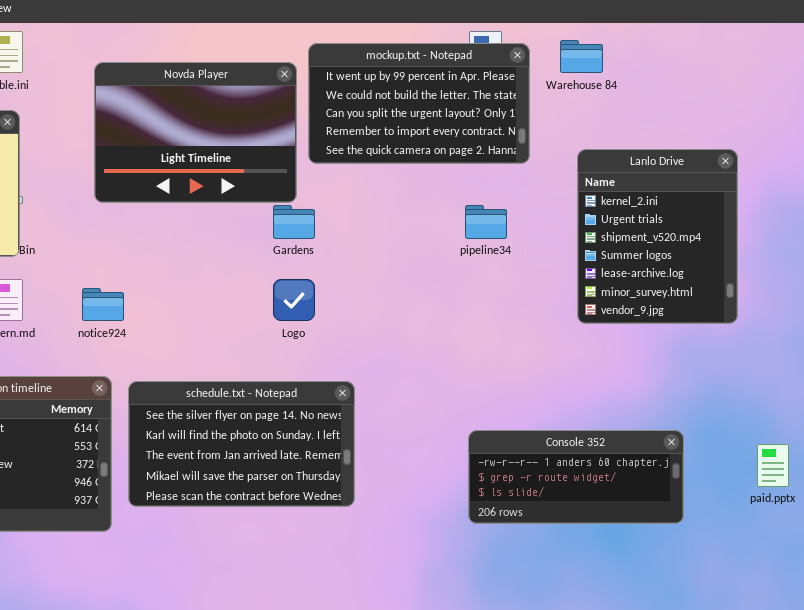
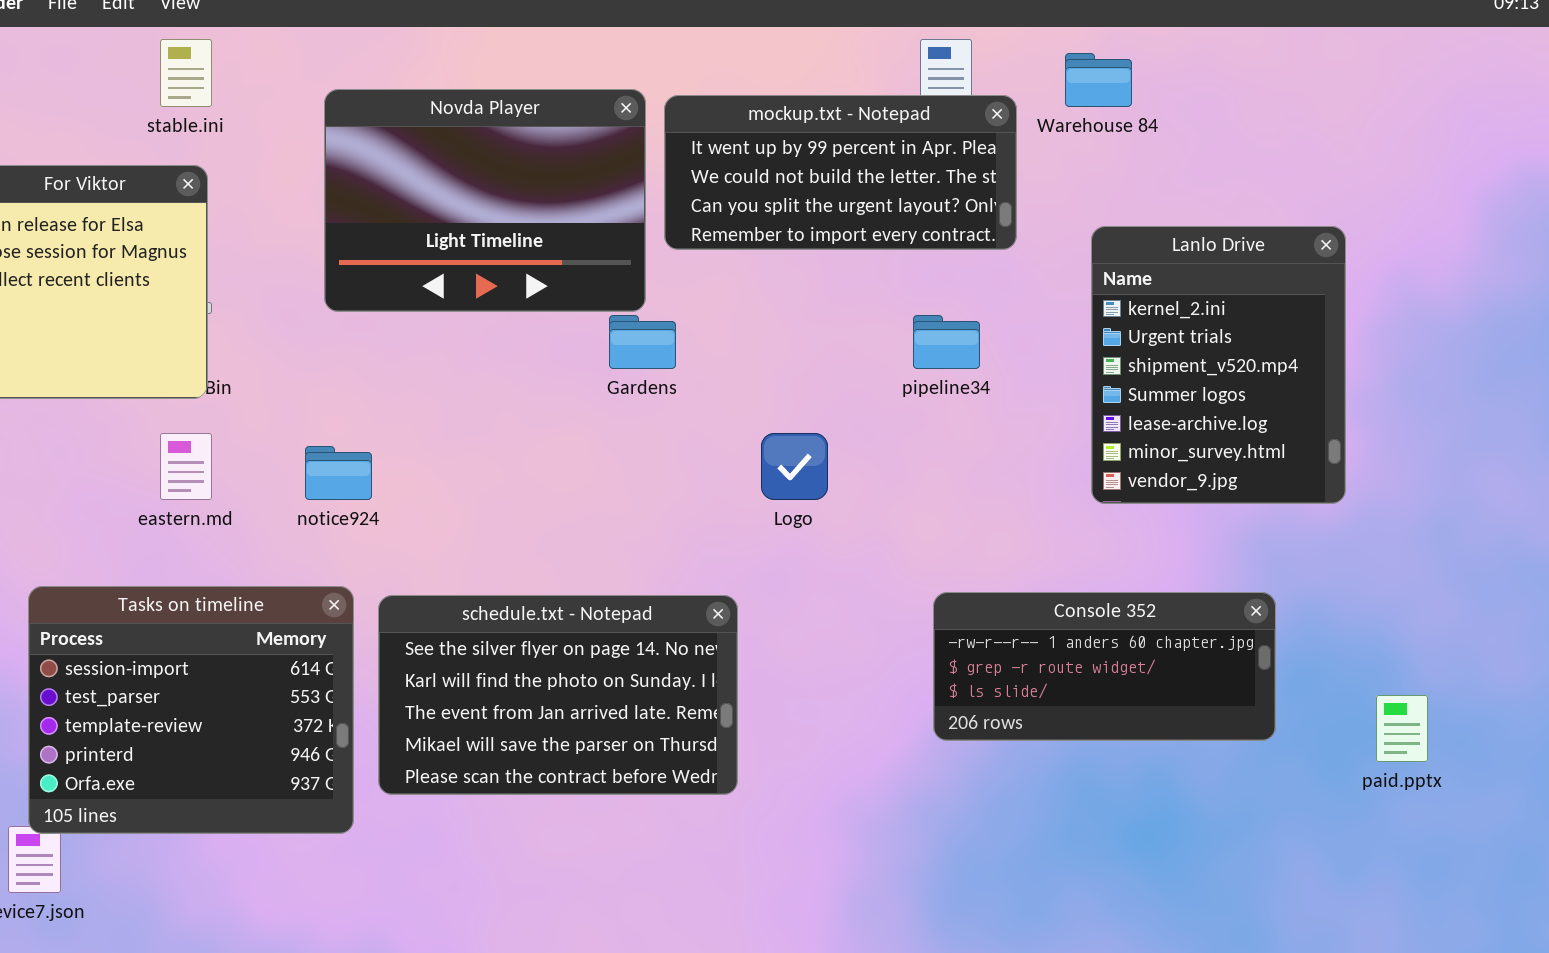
mockup.txt - Notepad: [308,43,530,164] -> [664,95,1017,250], resized
Logo: [273,279,315,321] -> [761,433,828,500], moved
Console 352: [468,430,684,524] -> [933,592,1276,741], moved

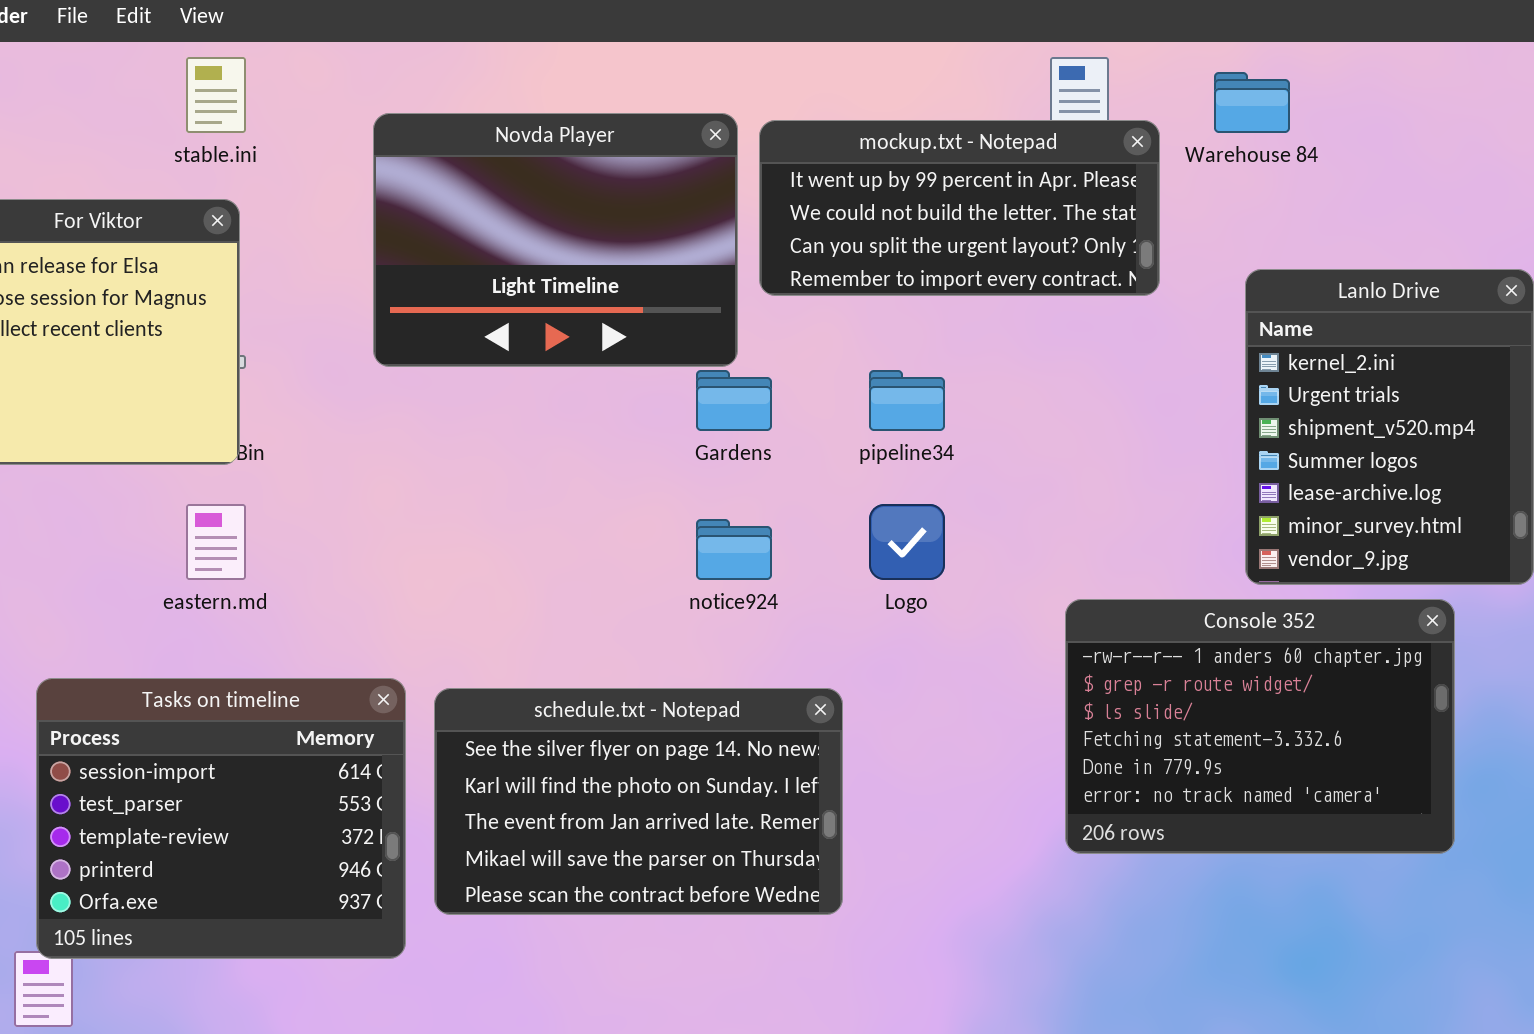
pipeline34: [913,315,980,369] -> [869,370,945,431], moved
notice924: [305,446,372,500] -> [696,519,772,580], moved
Console 352: [933,592,1276,741] -> [1065,599,1455,854], resized

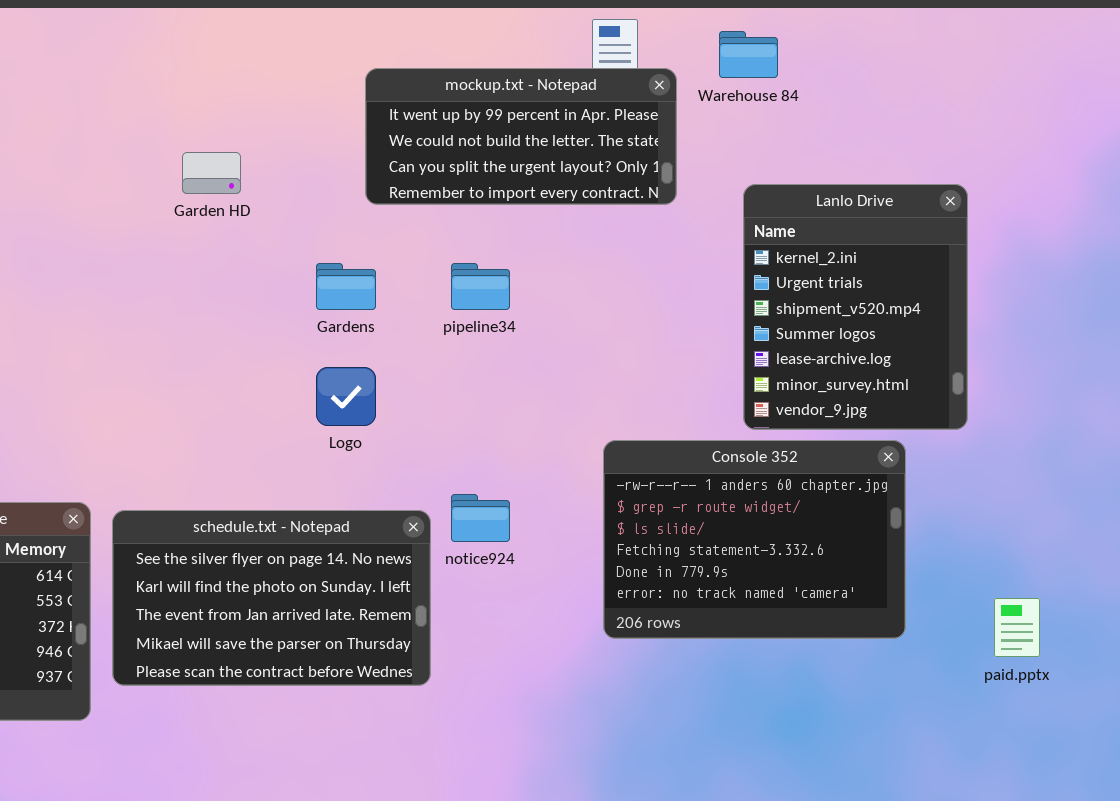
Novda Player: [373,113,738,367] -> none, closed
Logo: [869,504,945,580] -> [316,367,376,426], moved
notice924: [696,519,772,580] -> [451,494,510,542], moved

